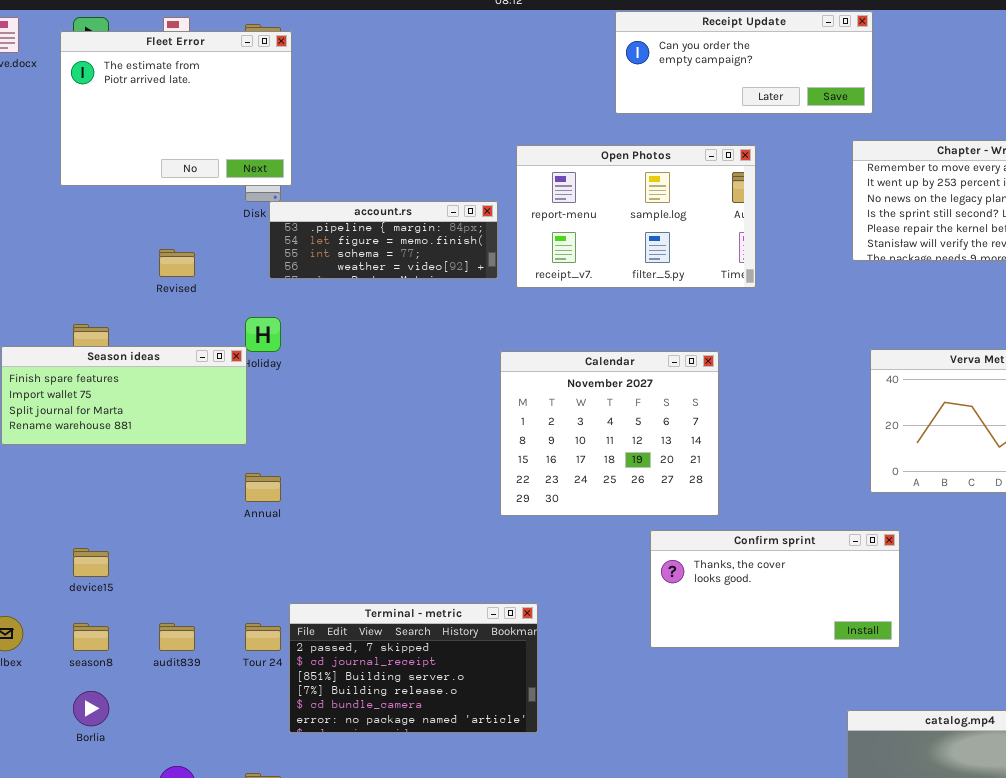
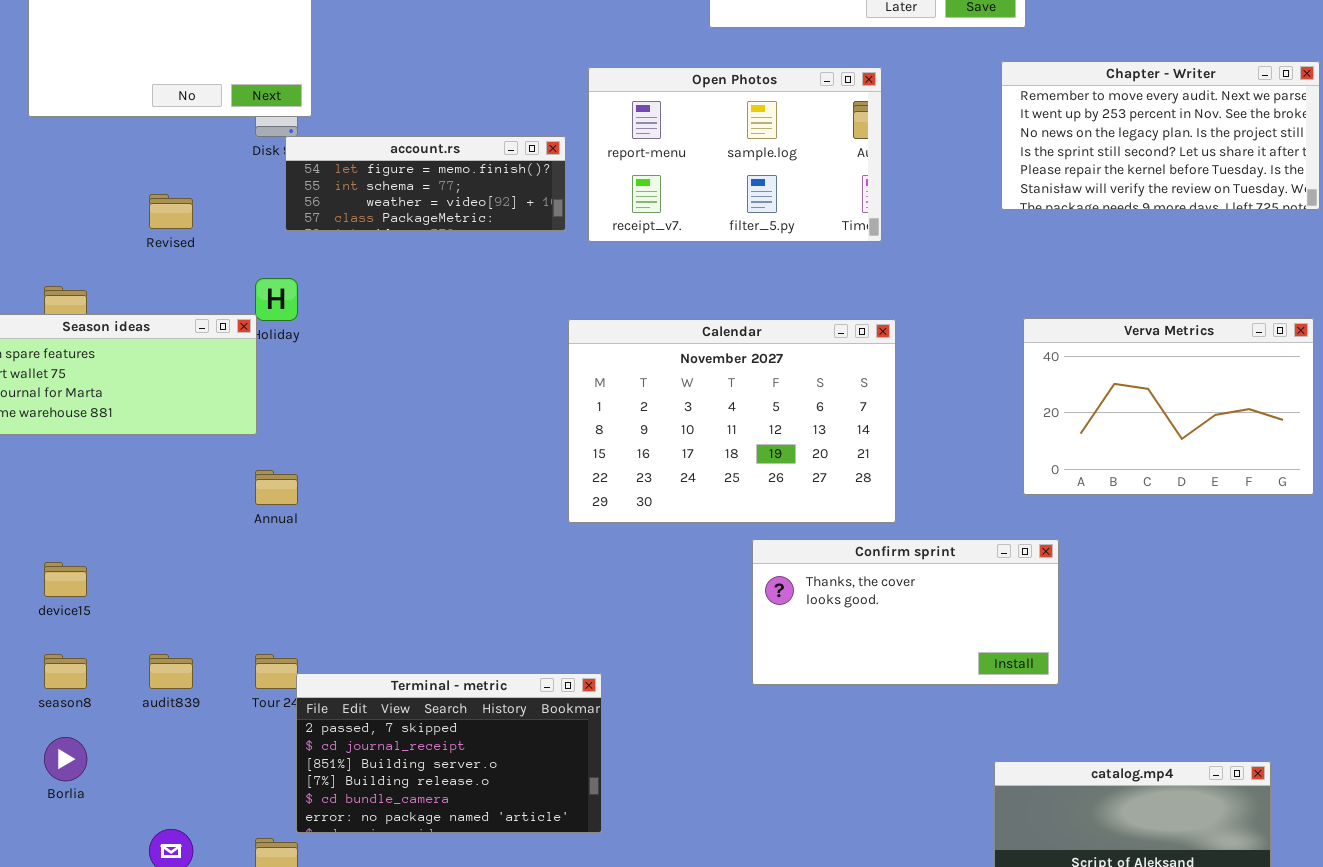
account.rs: [269,201,498,279] -> [285,136,566,231], scrolled down 1 row
Calendar: [500,351,719,516] -> [568,319,896,523], resized
Terminal - metric: [289,603,538,733] -> [296,673,602,833], moved

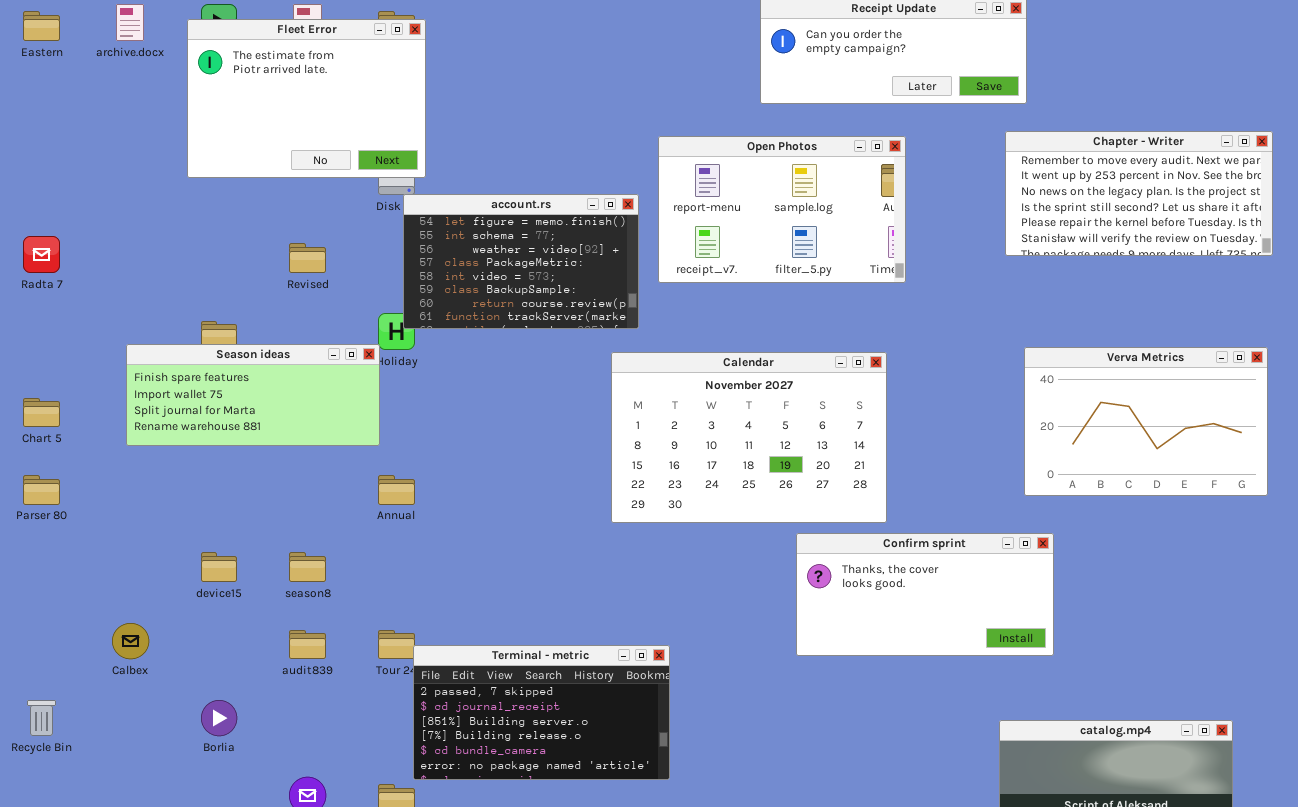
account.rs: [285,136,566,231] -> [403,194,639,329], resized
Calendar: [568,319,896,523] -> [611,352,887,523], moved
season8: [44,654,87,689] -> [289,552,326,582], moved

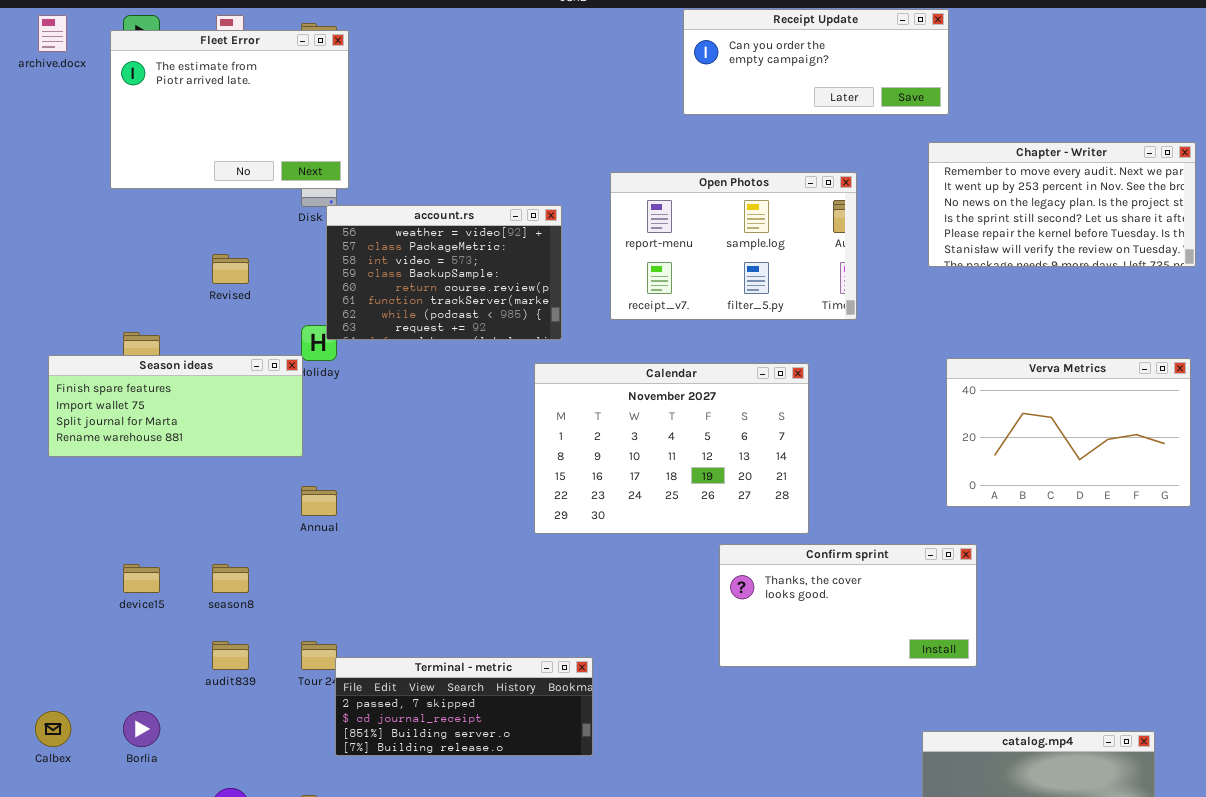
Open Photos: [658,136,906,283] -> [610,172,857,320], moved
account.rs: [403,194,639,329] -> [326,205,562,340], scrolled down 2 rows
Calbex: [112,623,149,659] -> [35,711,71,747], moved
Terminal - metric: [413,645,670,780] -> [335,657,593,756], resized

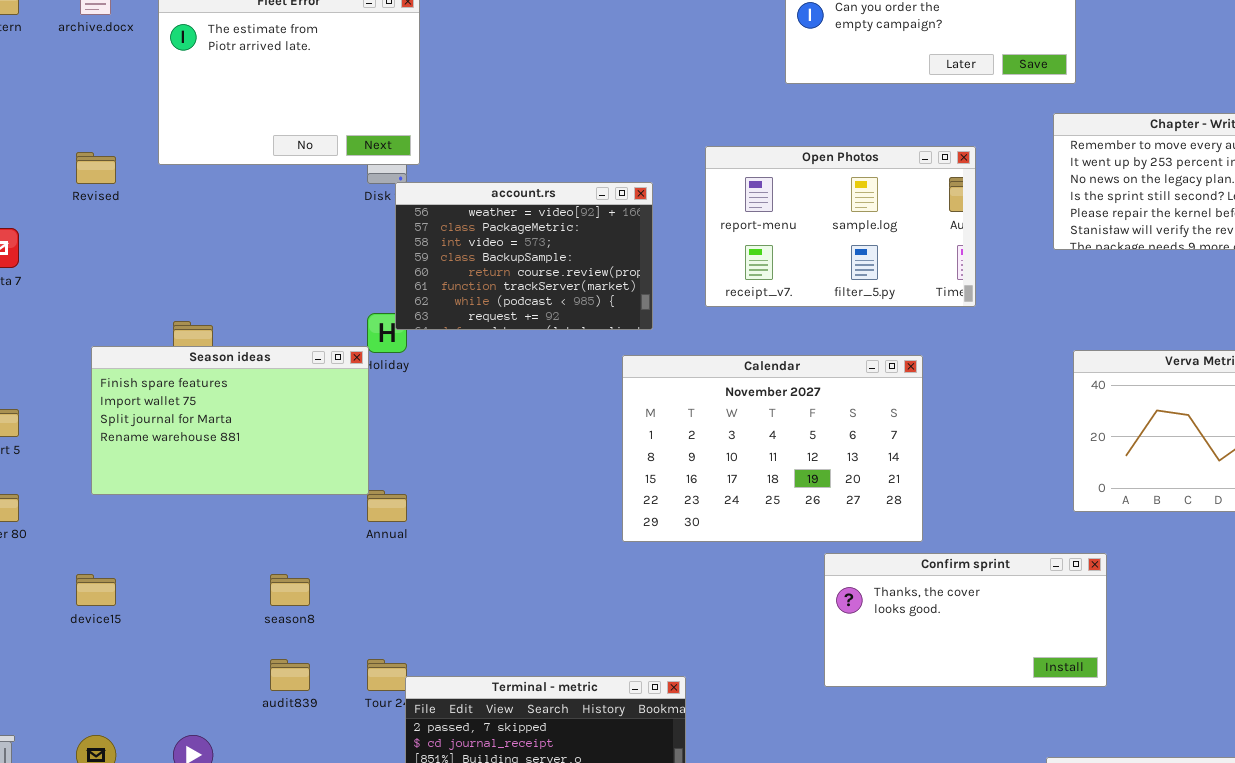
Revised: [212,254,249,284] -> [76,152,116,184], moved
Season ideas: [48,355,303,457] -> [91,346,369,495], resized
device15: [123,564,160,593] -> [76,574,116,606], moved

